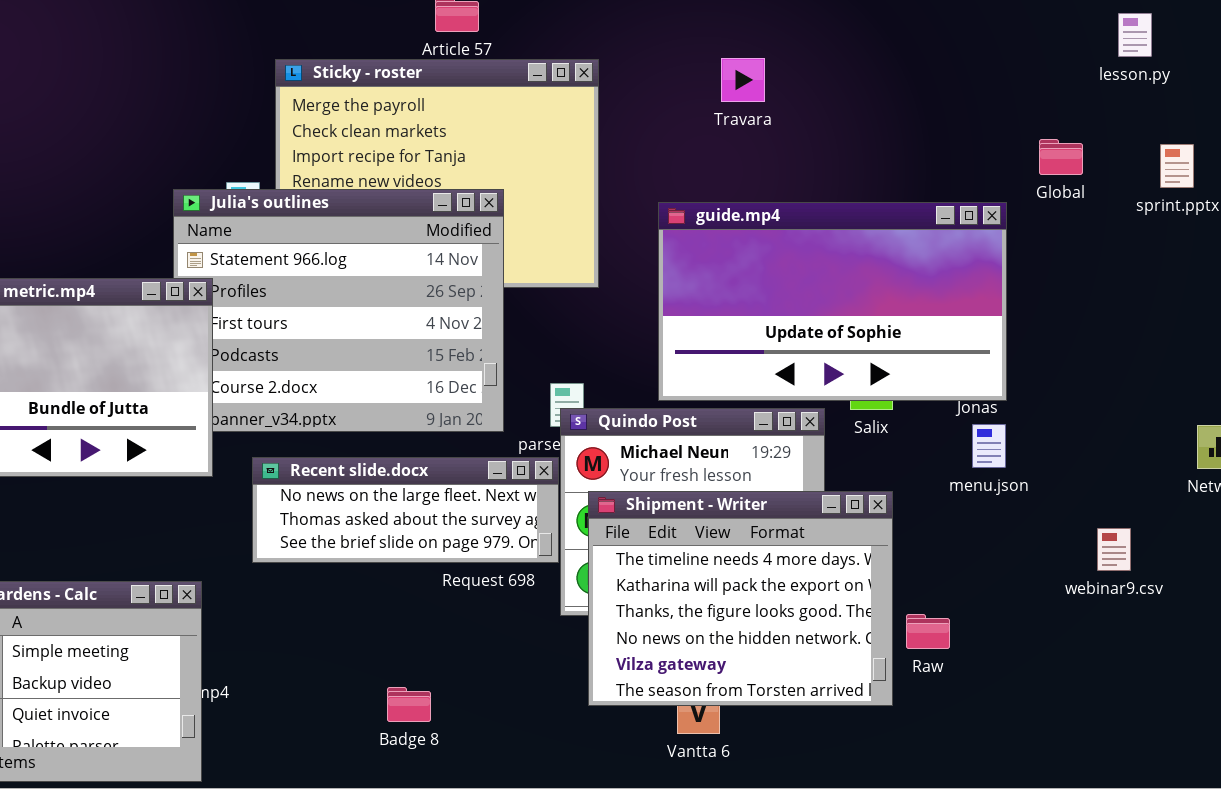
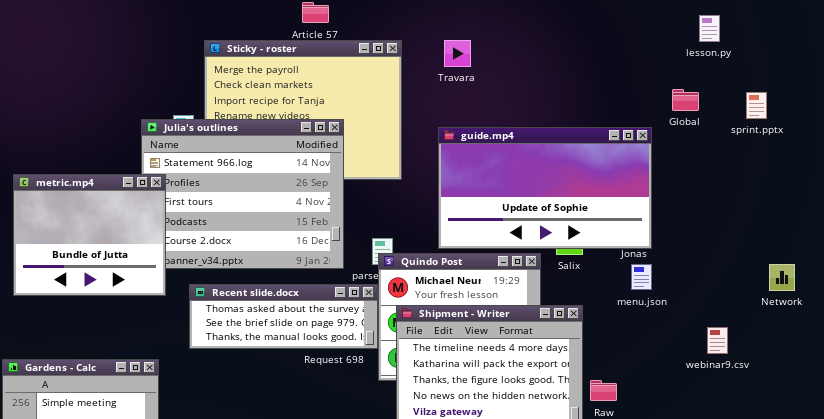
lesson.py: [1118,13,1152,57] -> [699,15,720,42], moved
Travara: [721,58,765,102] -> [444,40,471,67], moved
Recent slide.docx: [252,457,559,563] -> [189,284,378,349], scrolled down 1 row

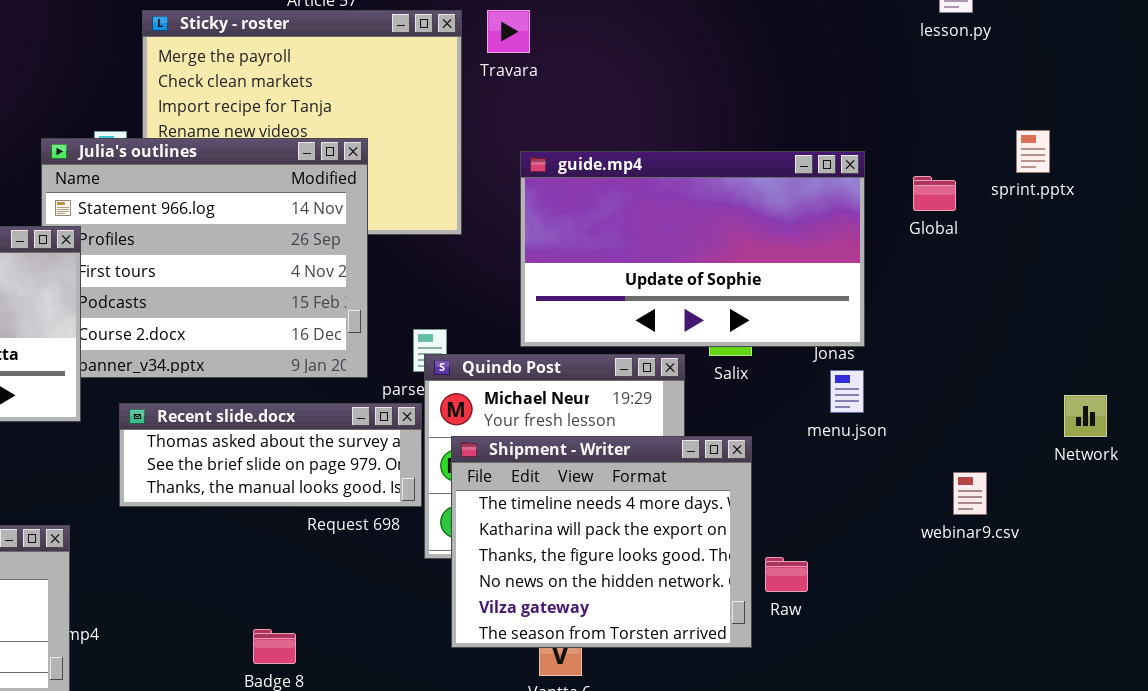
Travara: [444,40,471,67] -> [487,10,530,53], moved
Global: [672,89,699,111] -> [913,176,956,211], moved
sprint.pptx: [746,92,767,119] -> [1016,130,1050,173], moved
Network: [769,264,795,291] -> [1064,395,1107,437], moved

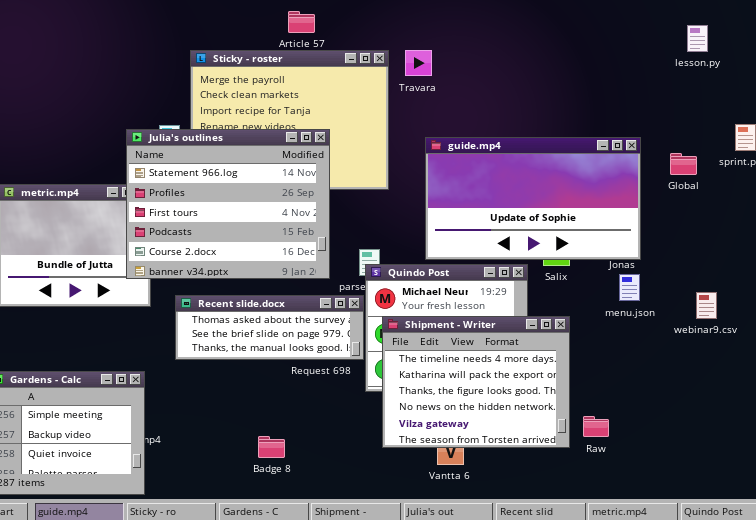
Julia's outlines: [41,138,368,378] -> [126,129,330,279], raised
webinar9.csv: [953,472,987,515] -> [696,292,717,319], moved
Raw: [765,557,808,592] -> [583,416,609,437], moved

